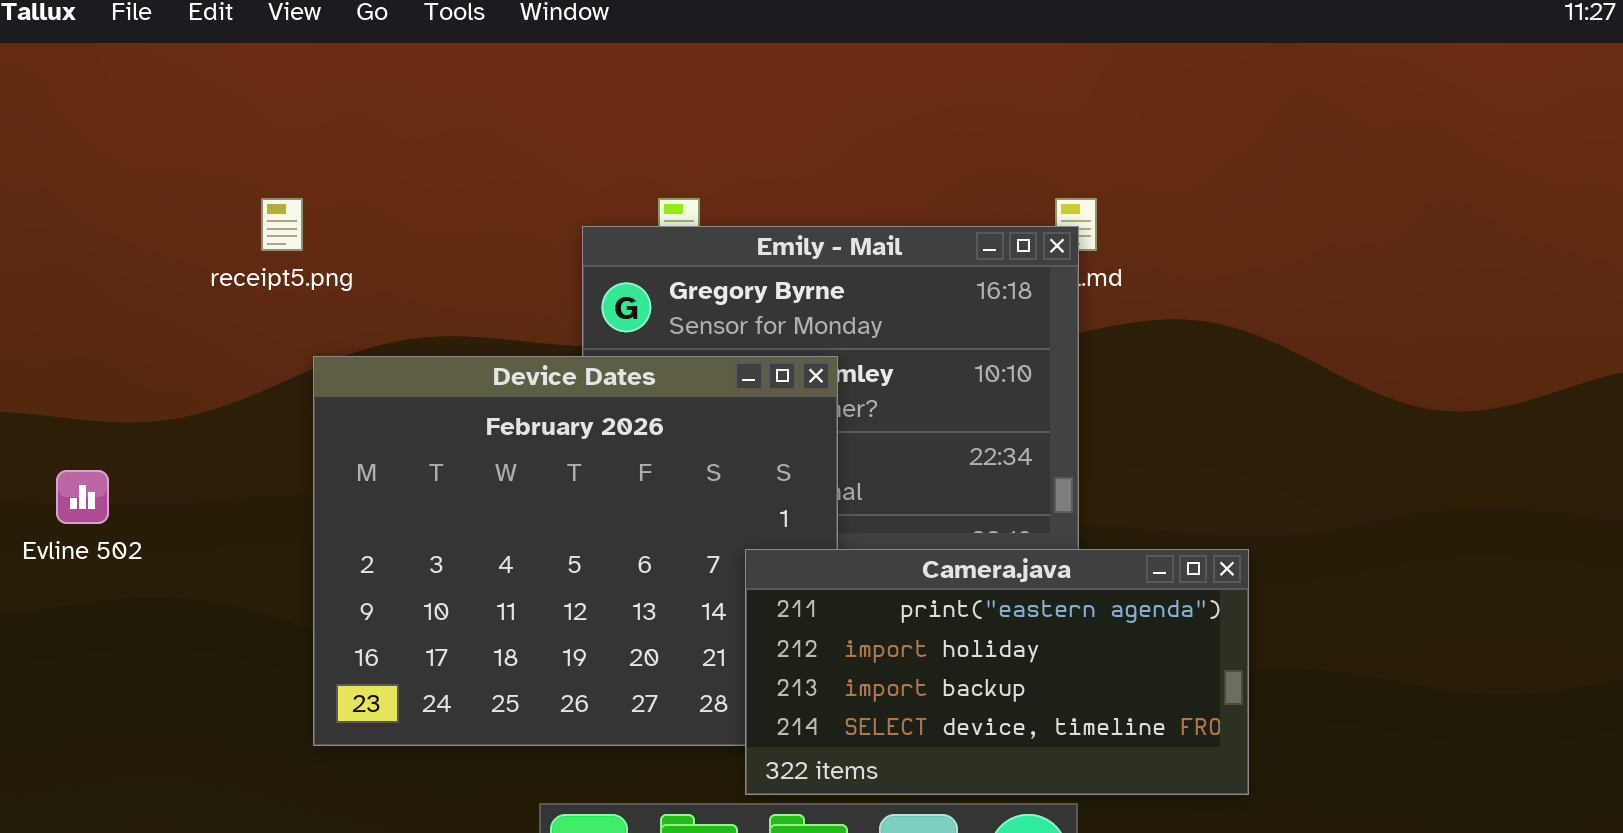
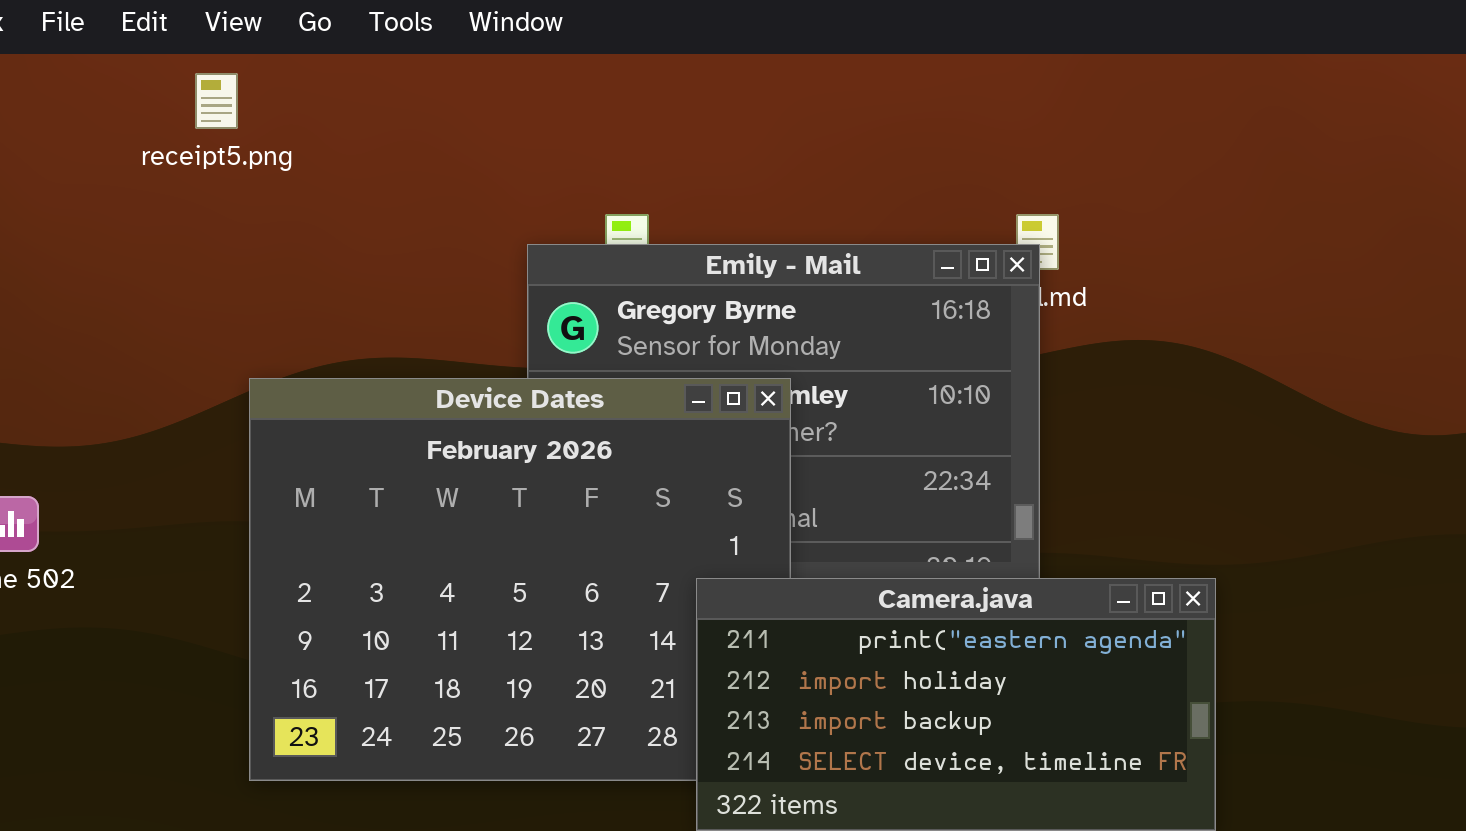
receipt5.png: [261,198,303,251] -> [195,73,238,129], moved

